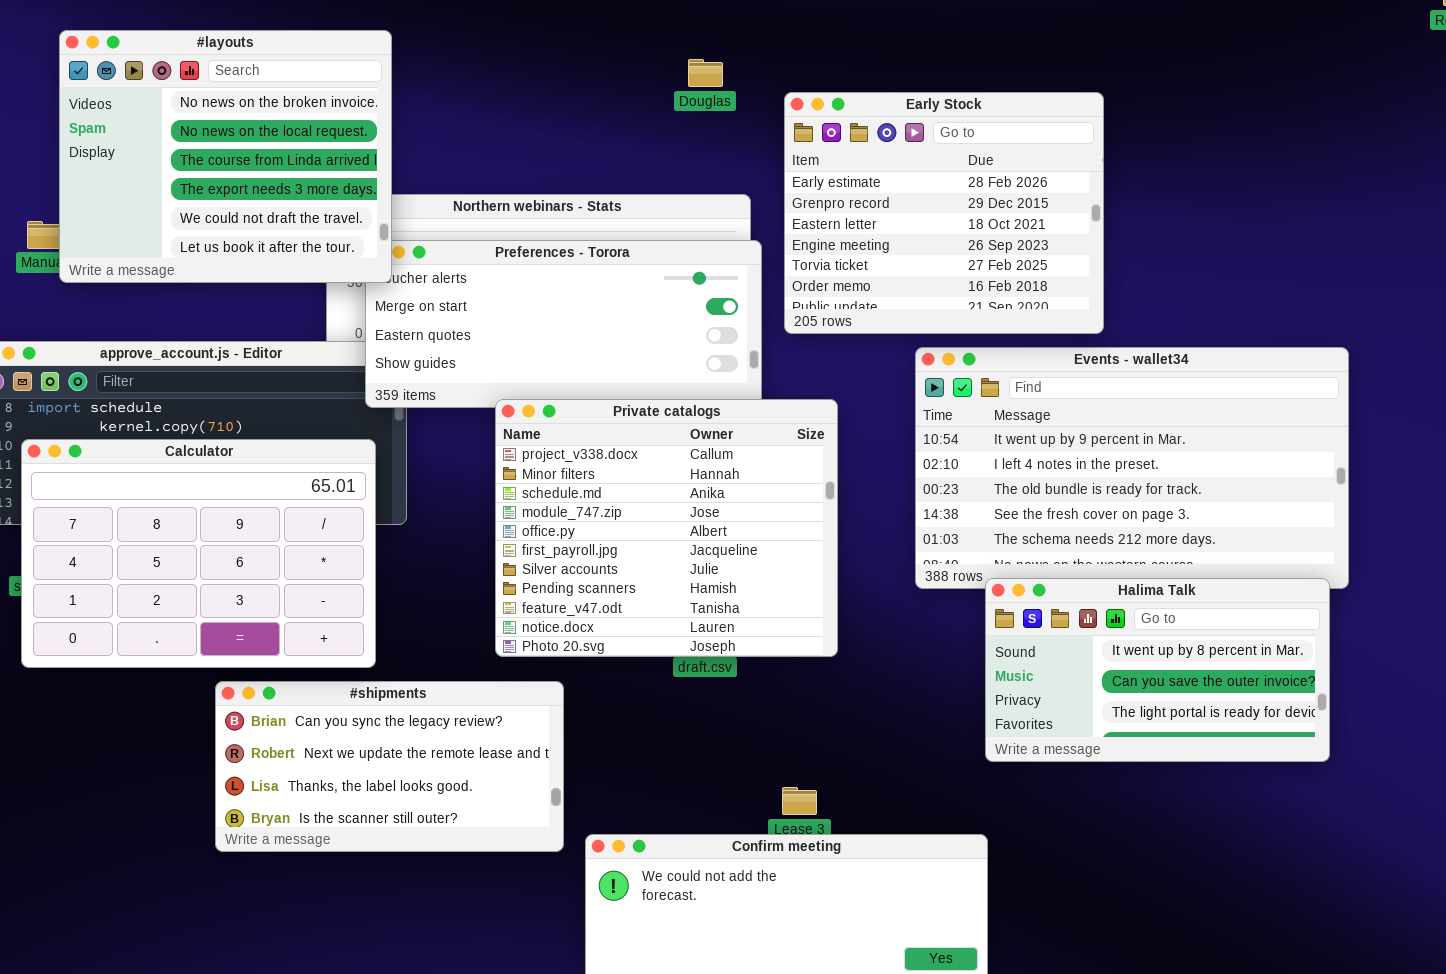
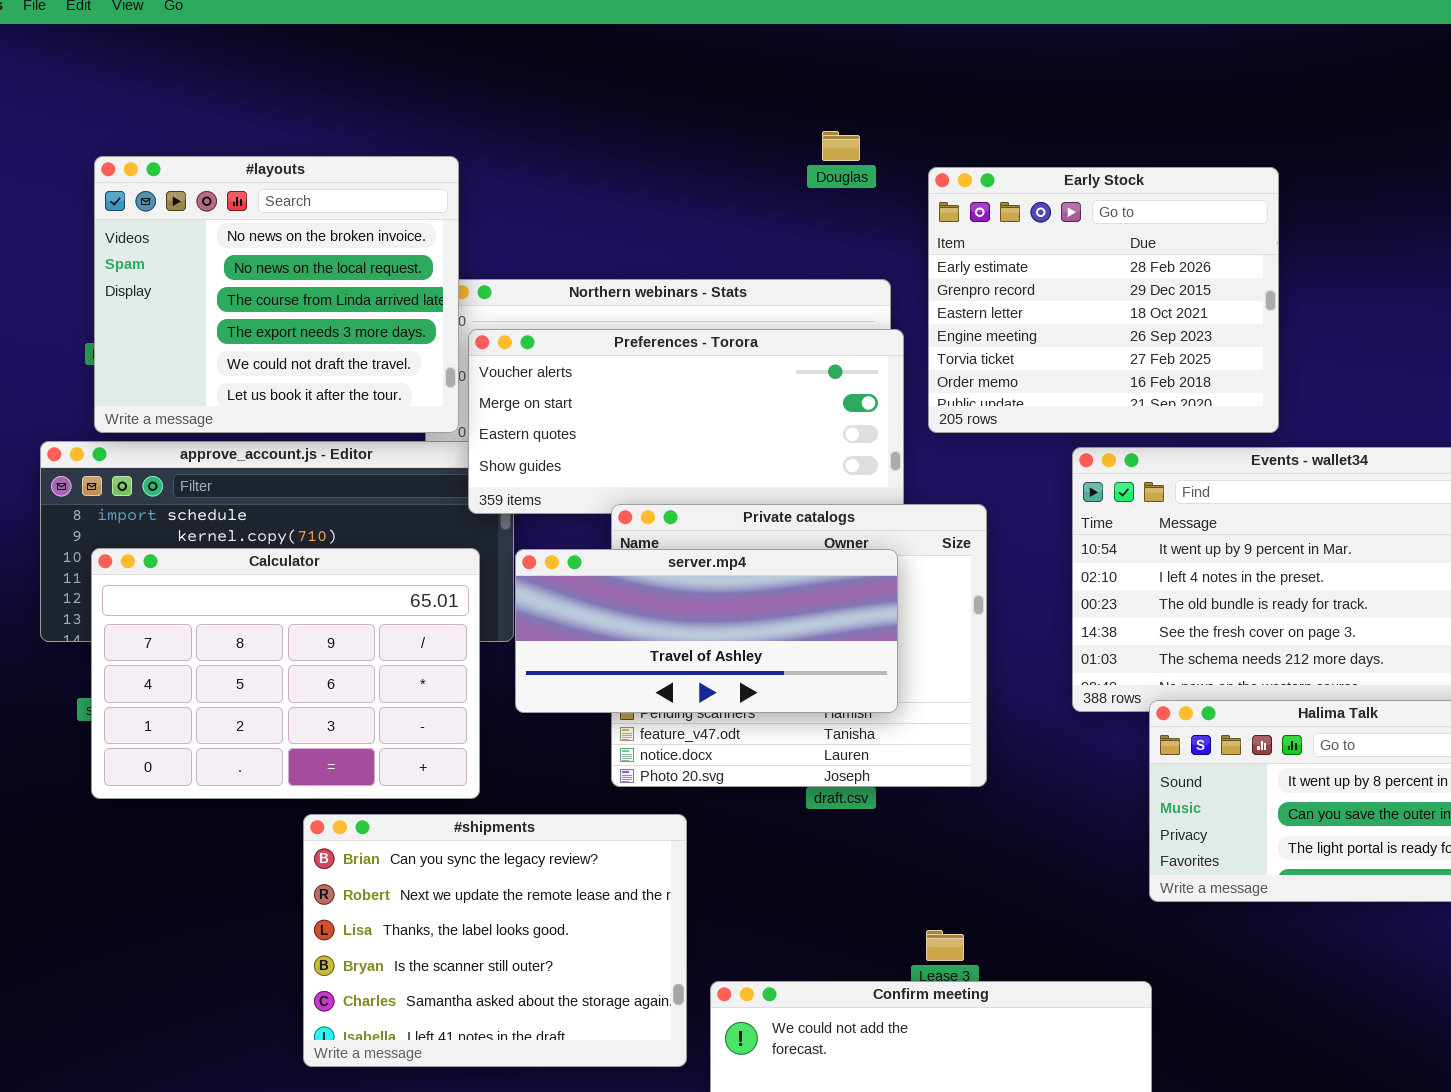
#layouts: [59,30,392,283] -> [94,156,459,433], moved
server.mp4: none -> [515,549,898,713], opened
#shipments: [215,681,564,852] -> [303,814,687,1067], resized

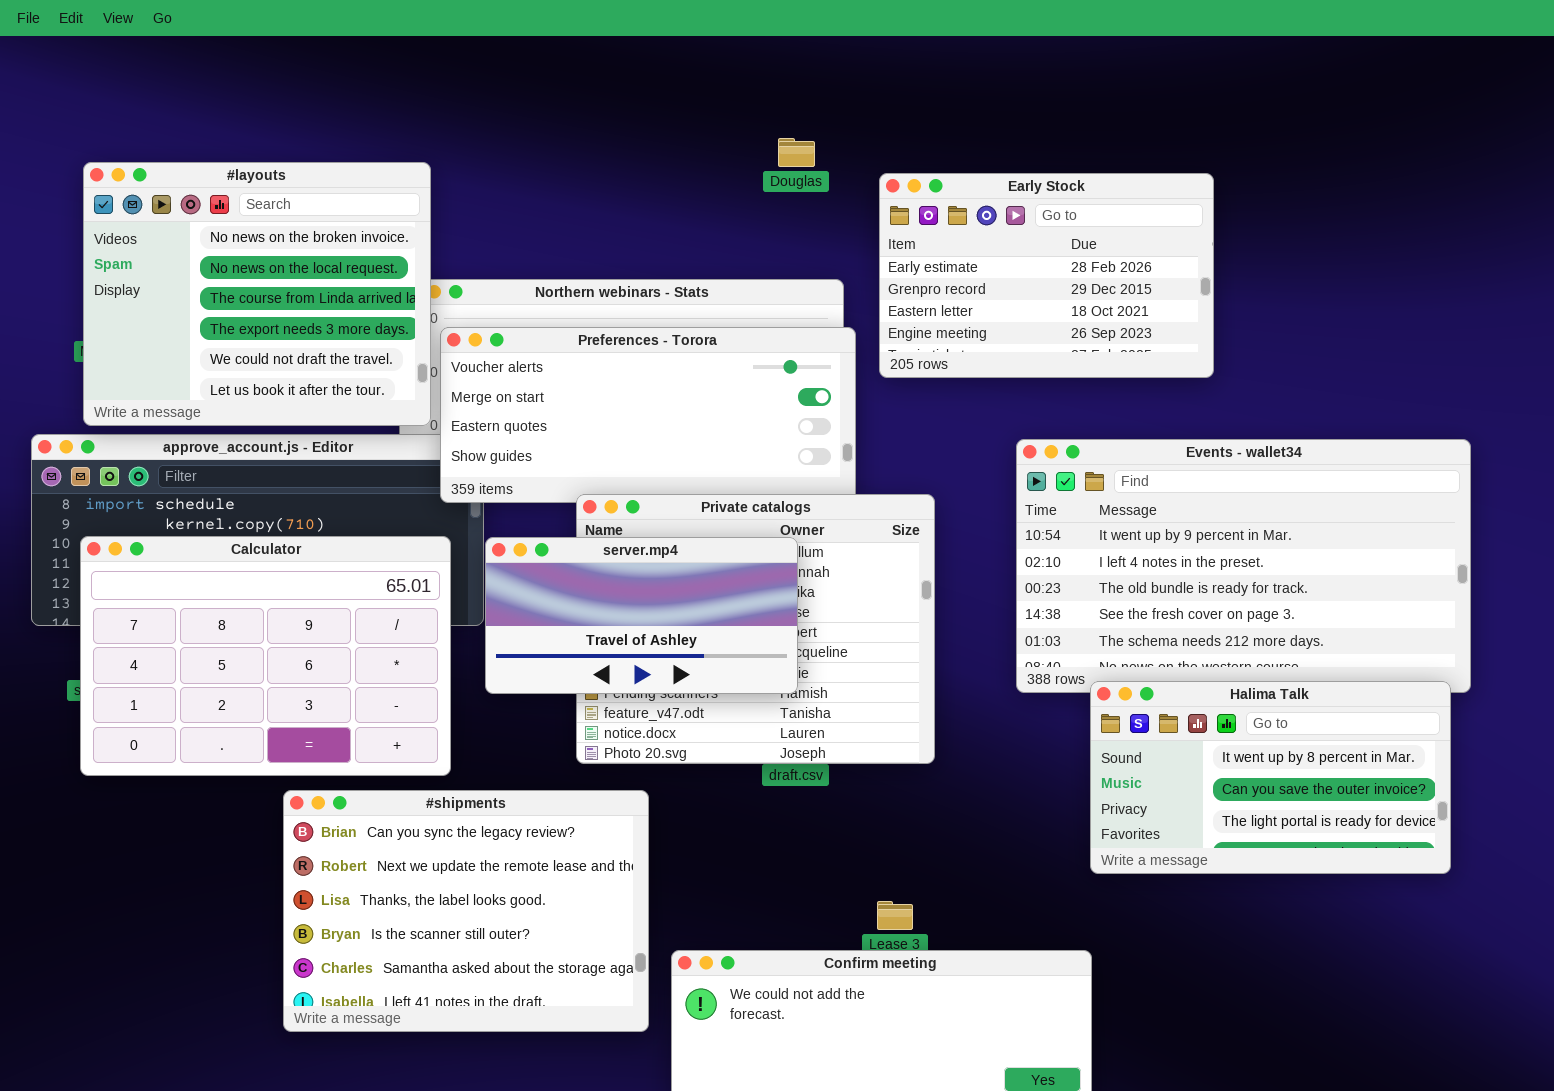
Early Stock: [928,167,1279,433] -> [879,173,1214,378], resized
server.mp4: [515,549,898,713] -> [485,537,798,694], resized

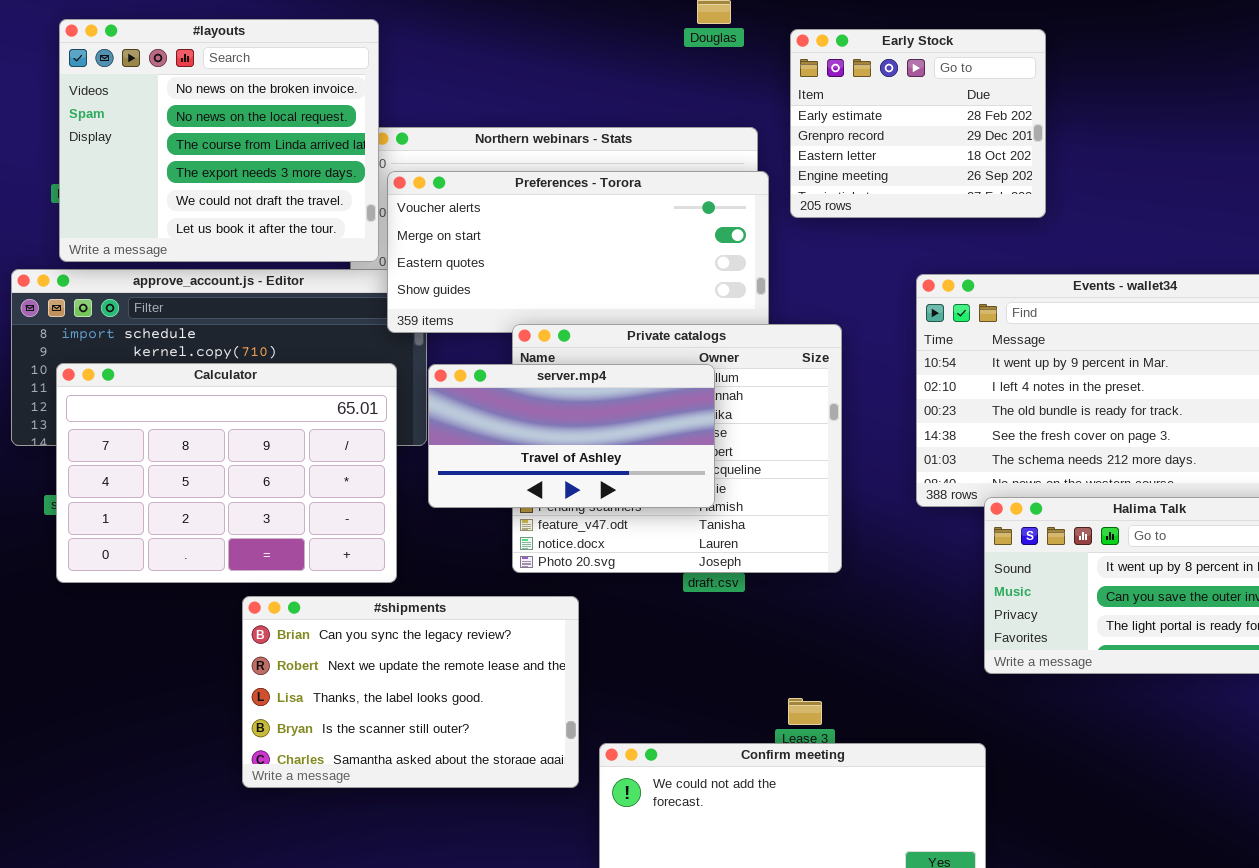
Early Stock: [879,173,1214,378] -> [790,29,1046,218], resized
#shipments: [283,790,649,1032] -> [242,596,579,788], resized

